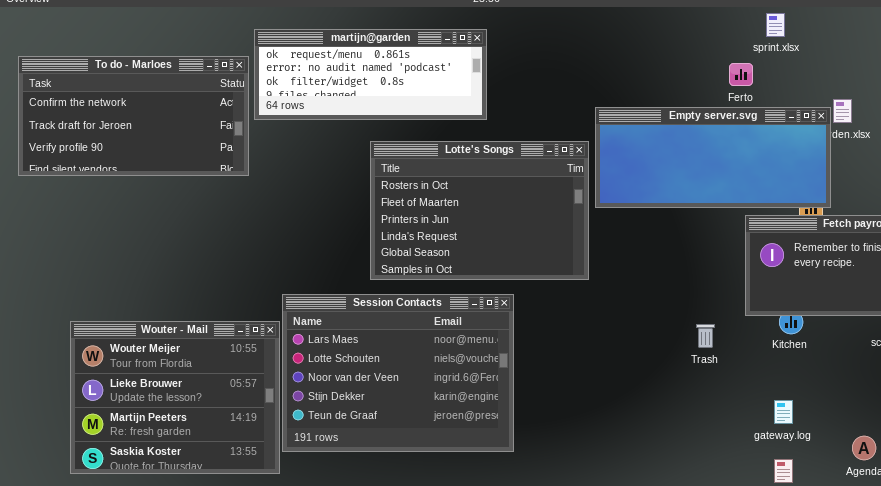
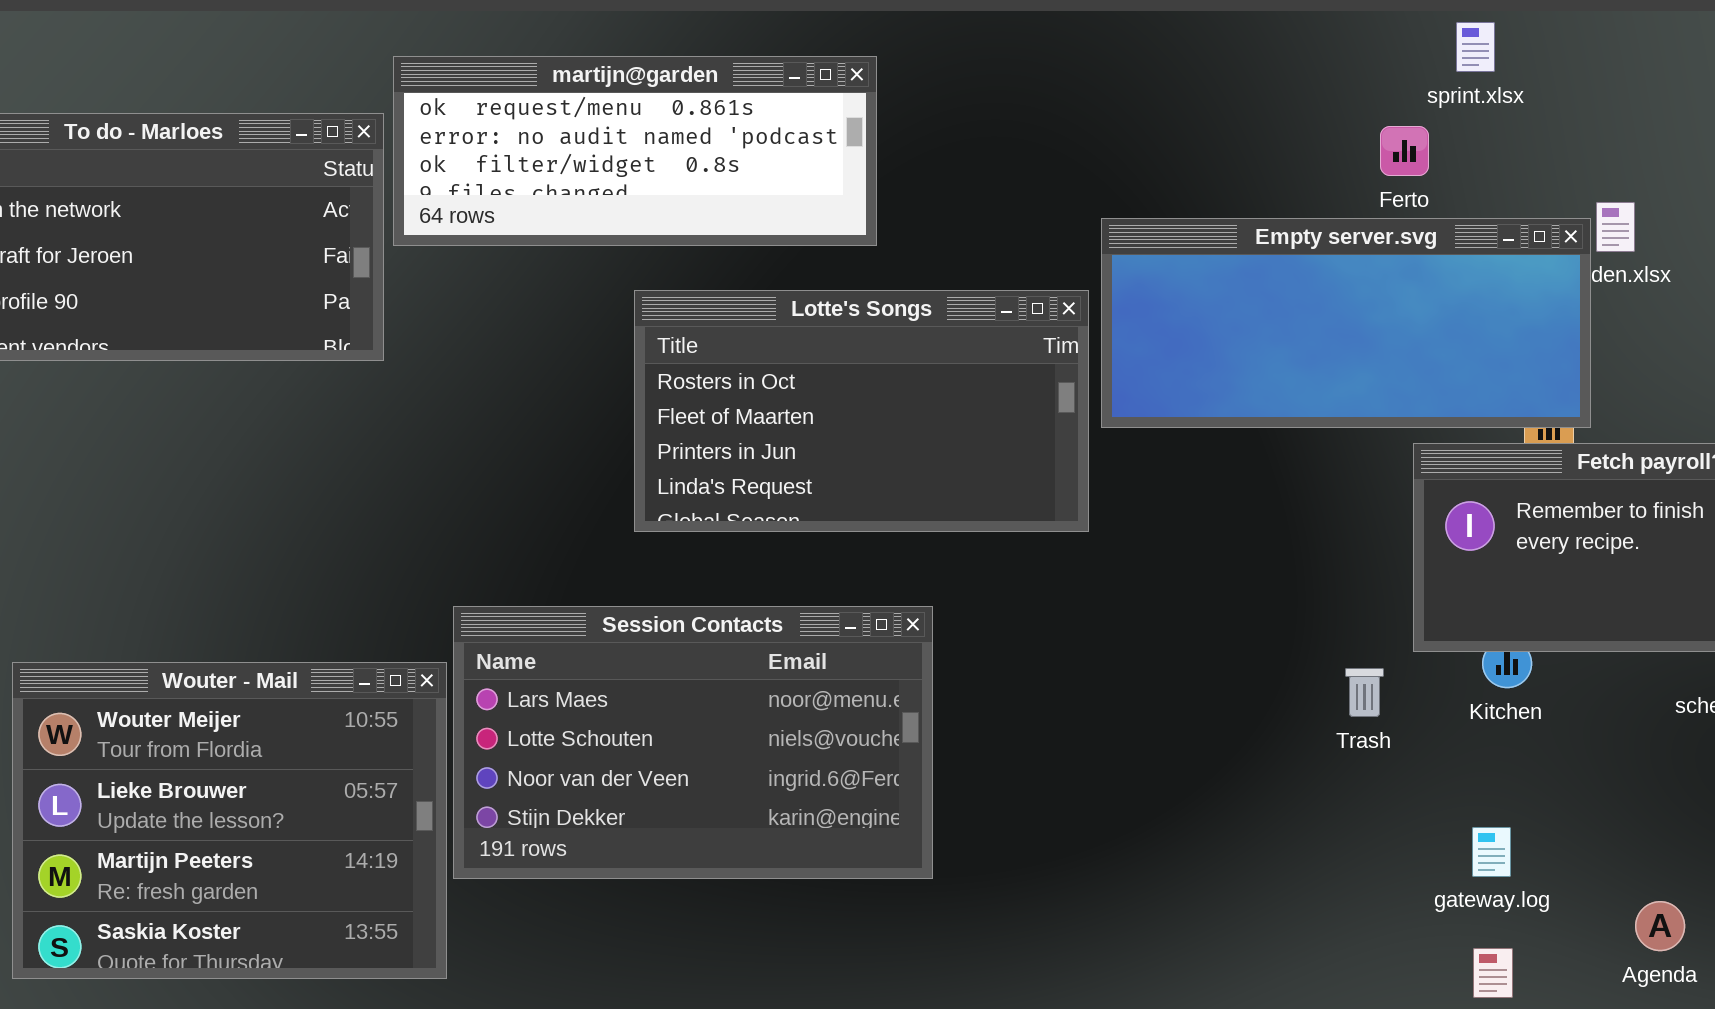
Lotte's Songs: [370,141,589,280] -> [634,290,1089,532], resized
Session Contacts: [282,294,514,452] -> [453,606,933,879], resized
Trash: [696,324,715,348] -> [1345,668,1384,717], moved

